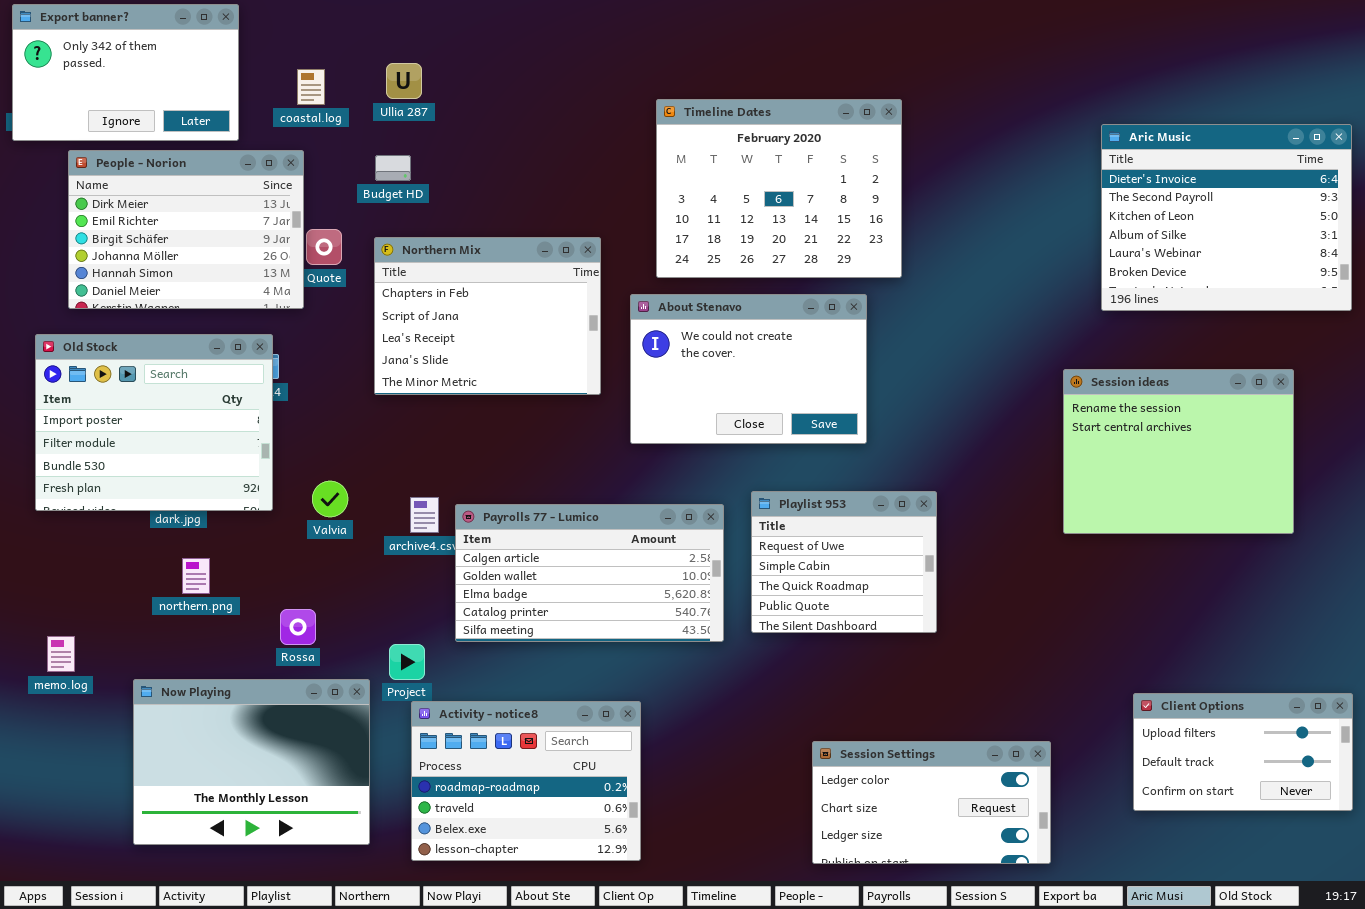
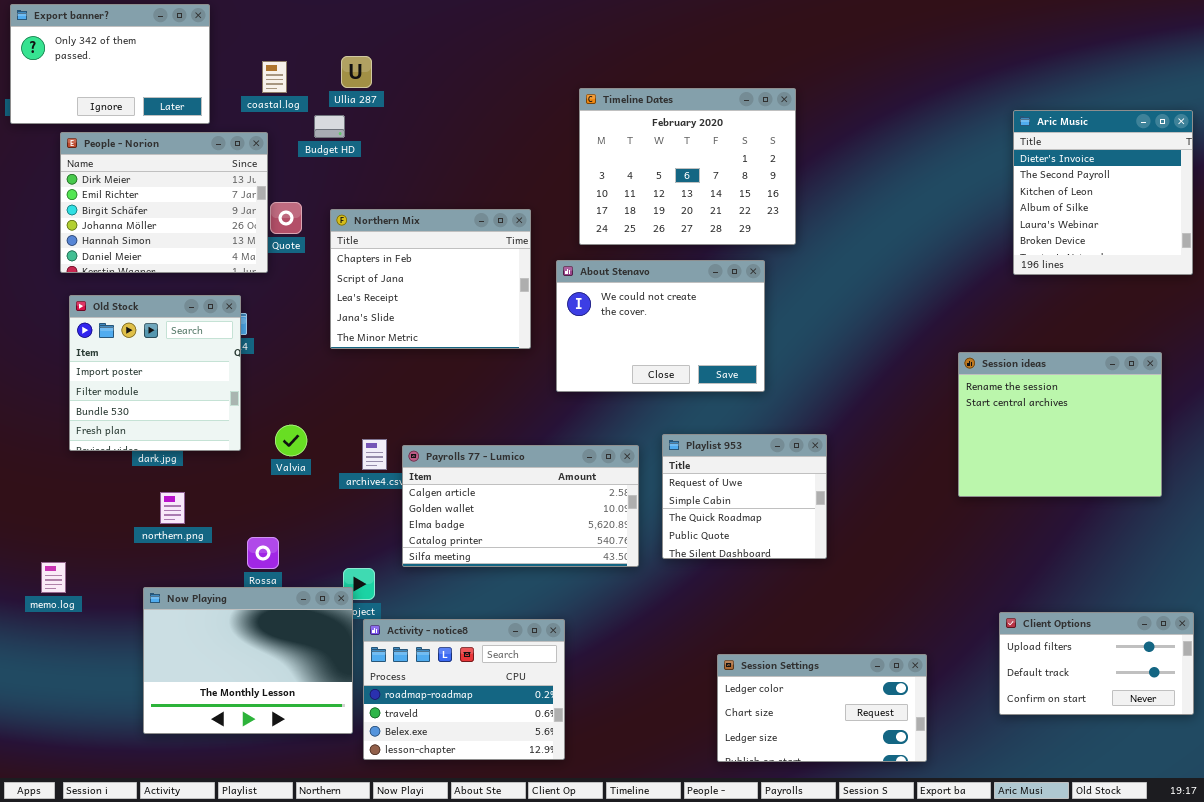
Aric Music: [1101,124,1352,311] -> [1013,110,1193,275], resized
Budget HD: [375,155,411,181] -> [314,115,345,138], moved
Old Stock: [35,334,273,511] -> [69,295,241,451], resized
Session ideas: [1063,369,1294,534] -> [958,352,1162,497], moved
Now Playing: [133,679,370,845] -> [143,587,353,734], moved

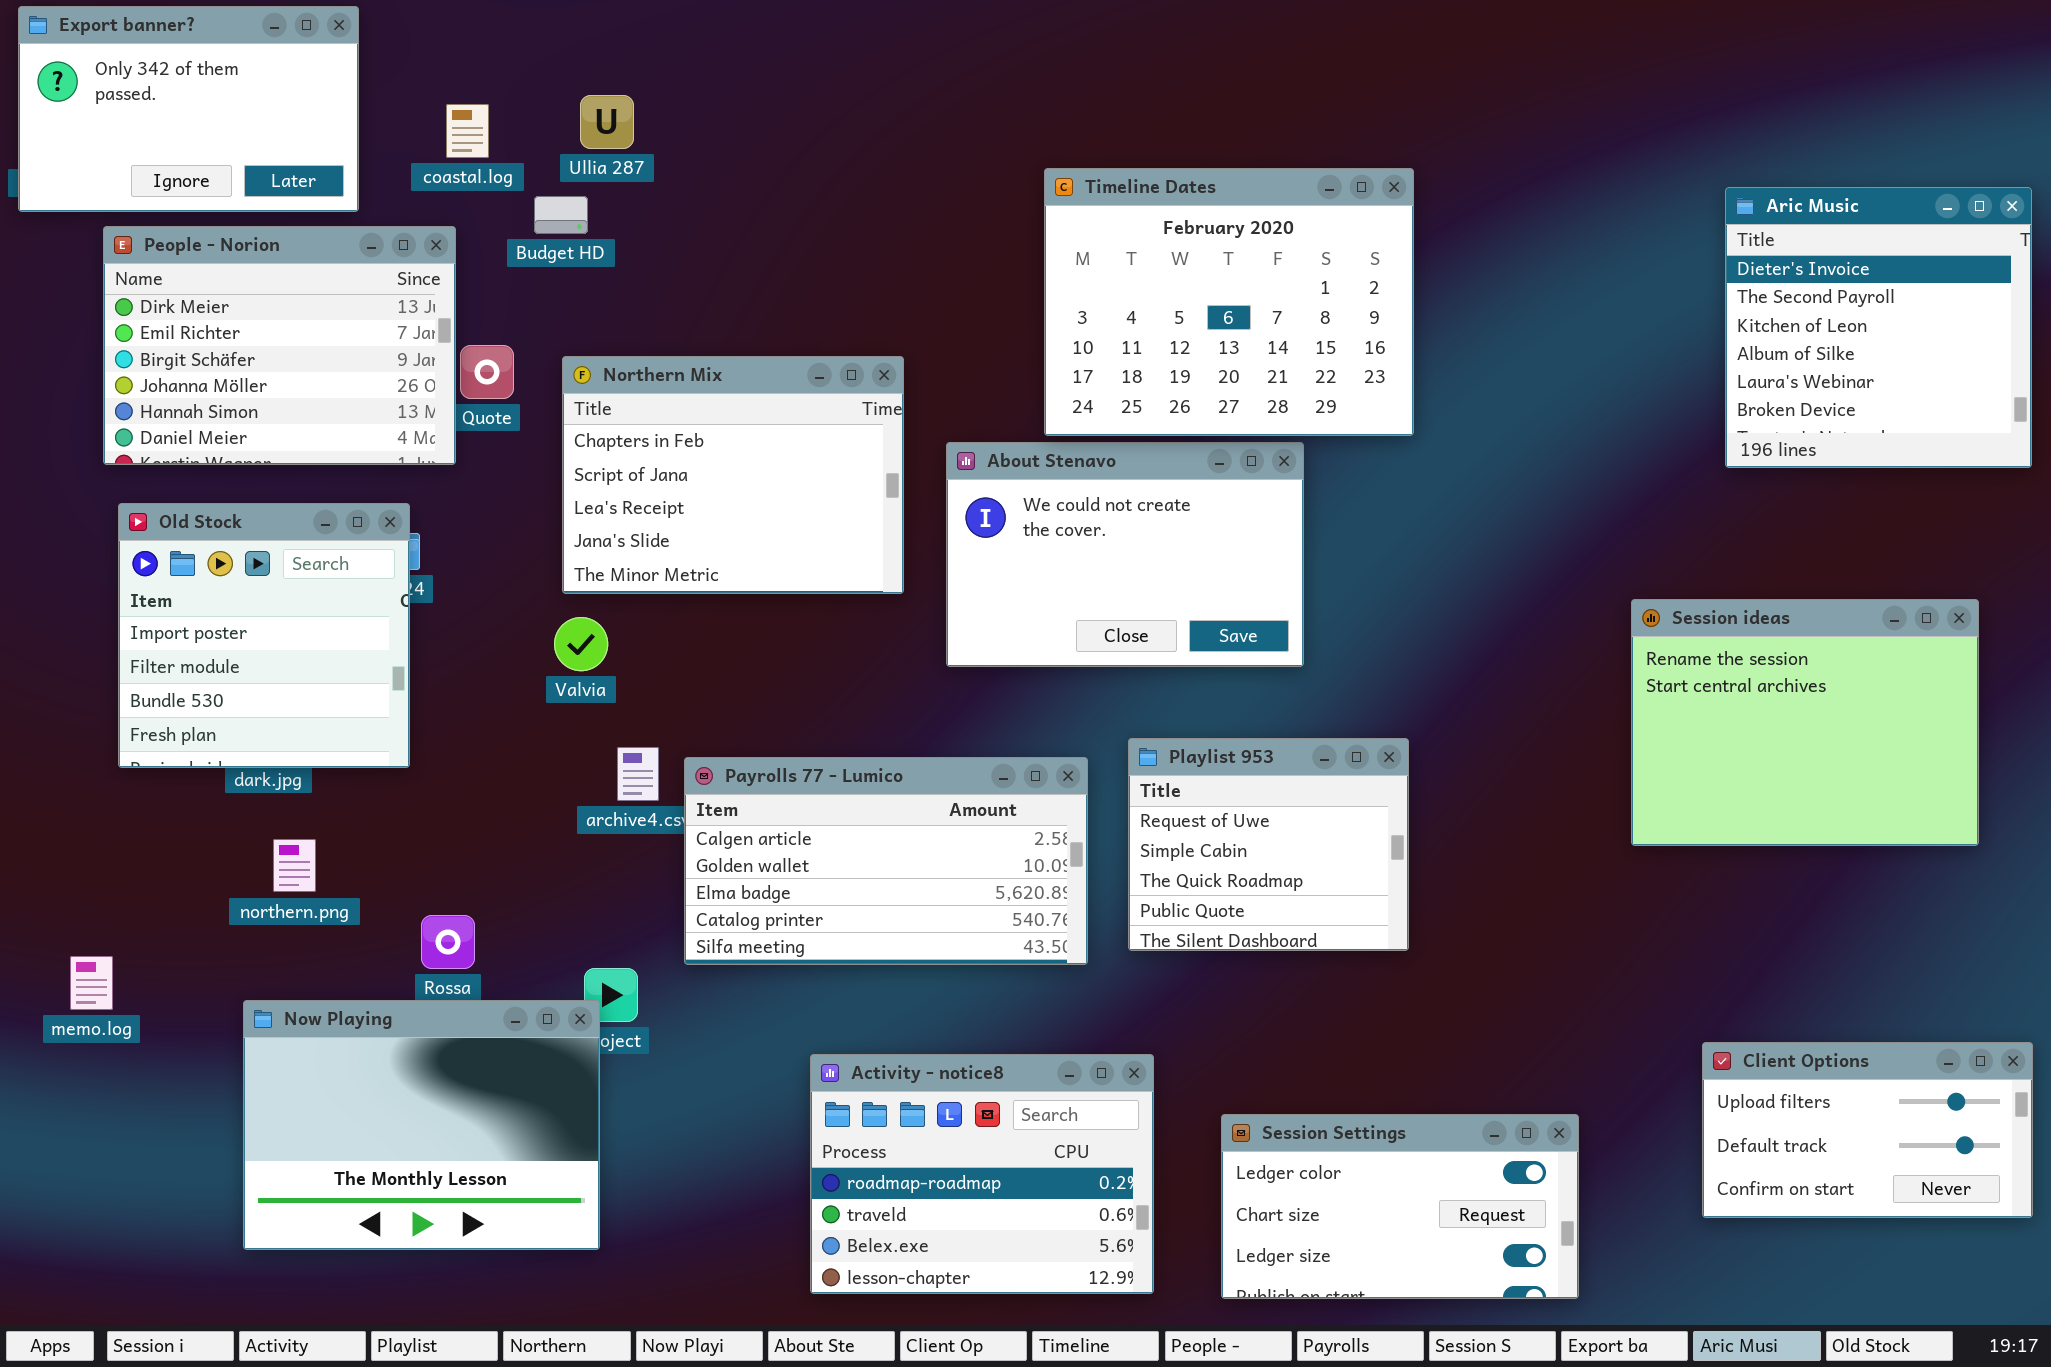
Timeline Dates: [579,88,796,245] -> [1044,168,1414,436], moved
Valvia: [275,425,307,456] -> [554,617,608,671], moved
Activity - notice8: [363,619,565,760] -> [810,1054,1154,1294], moved

